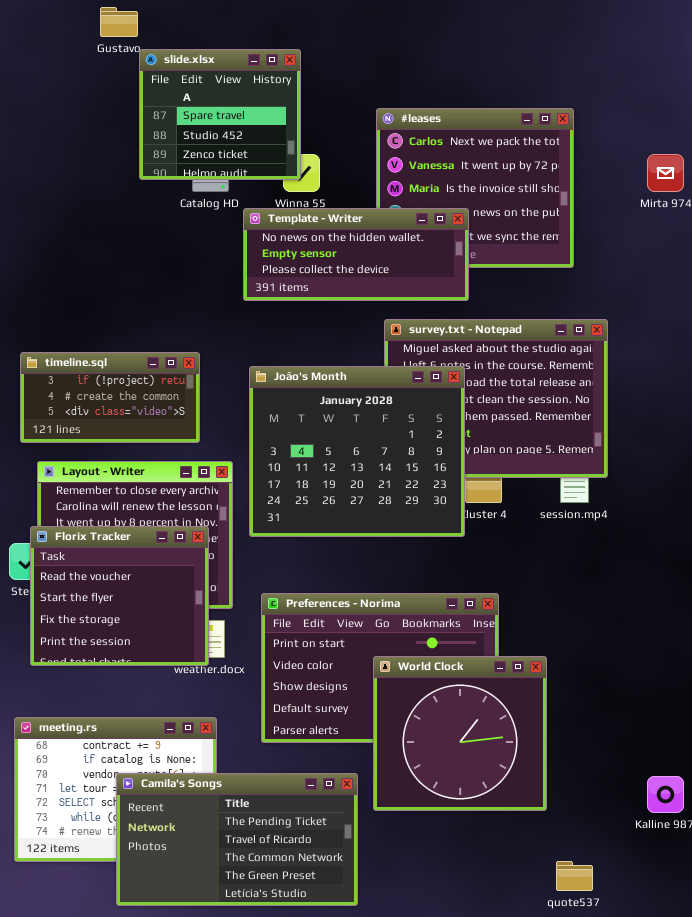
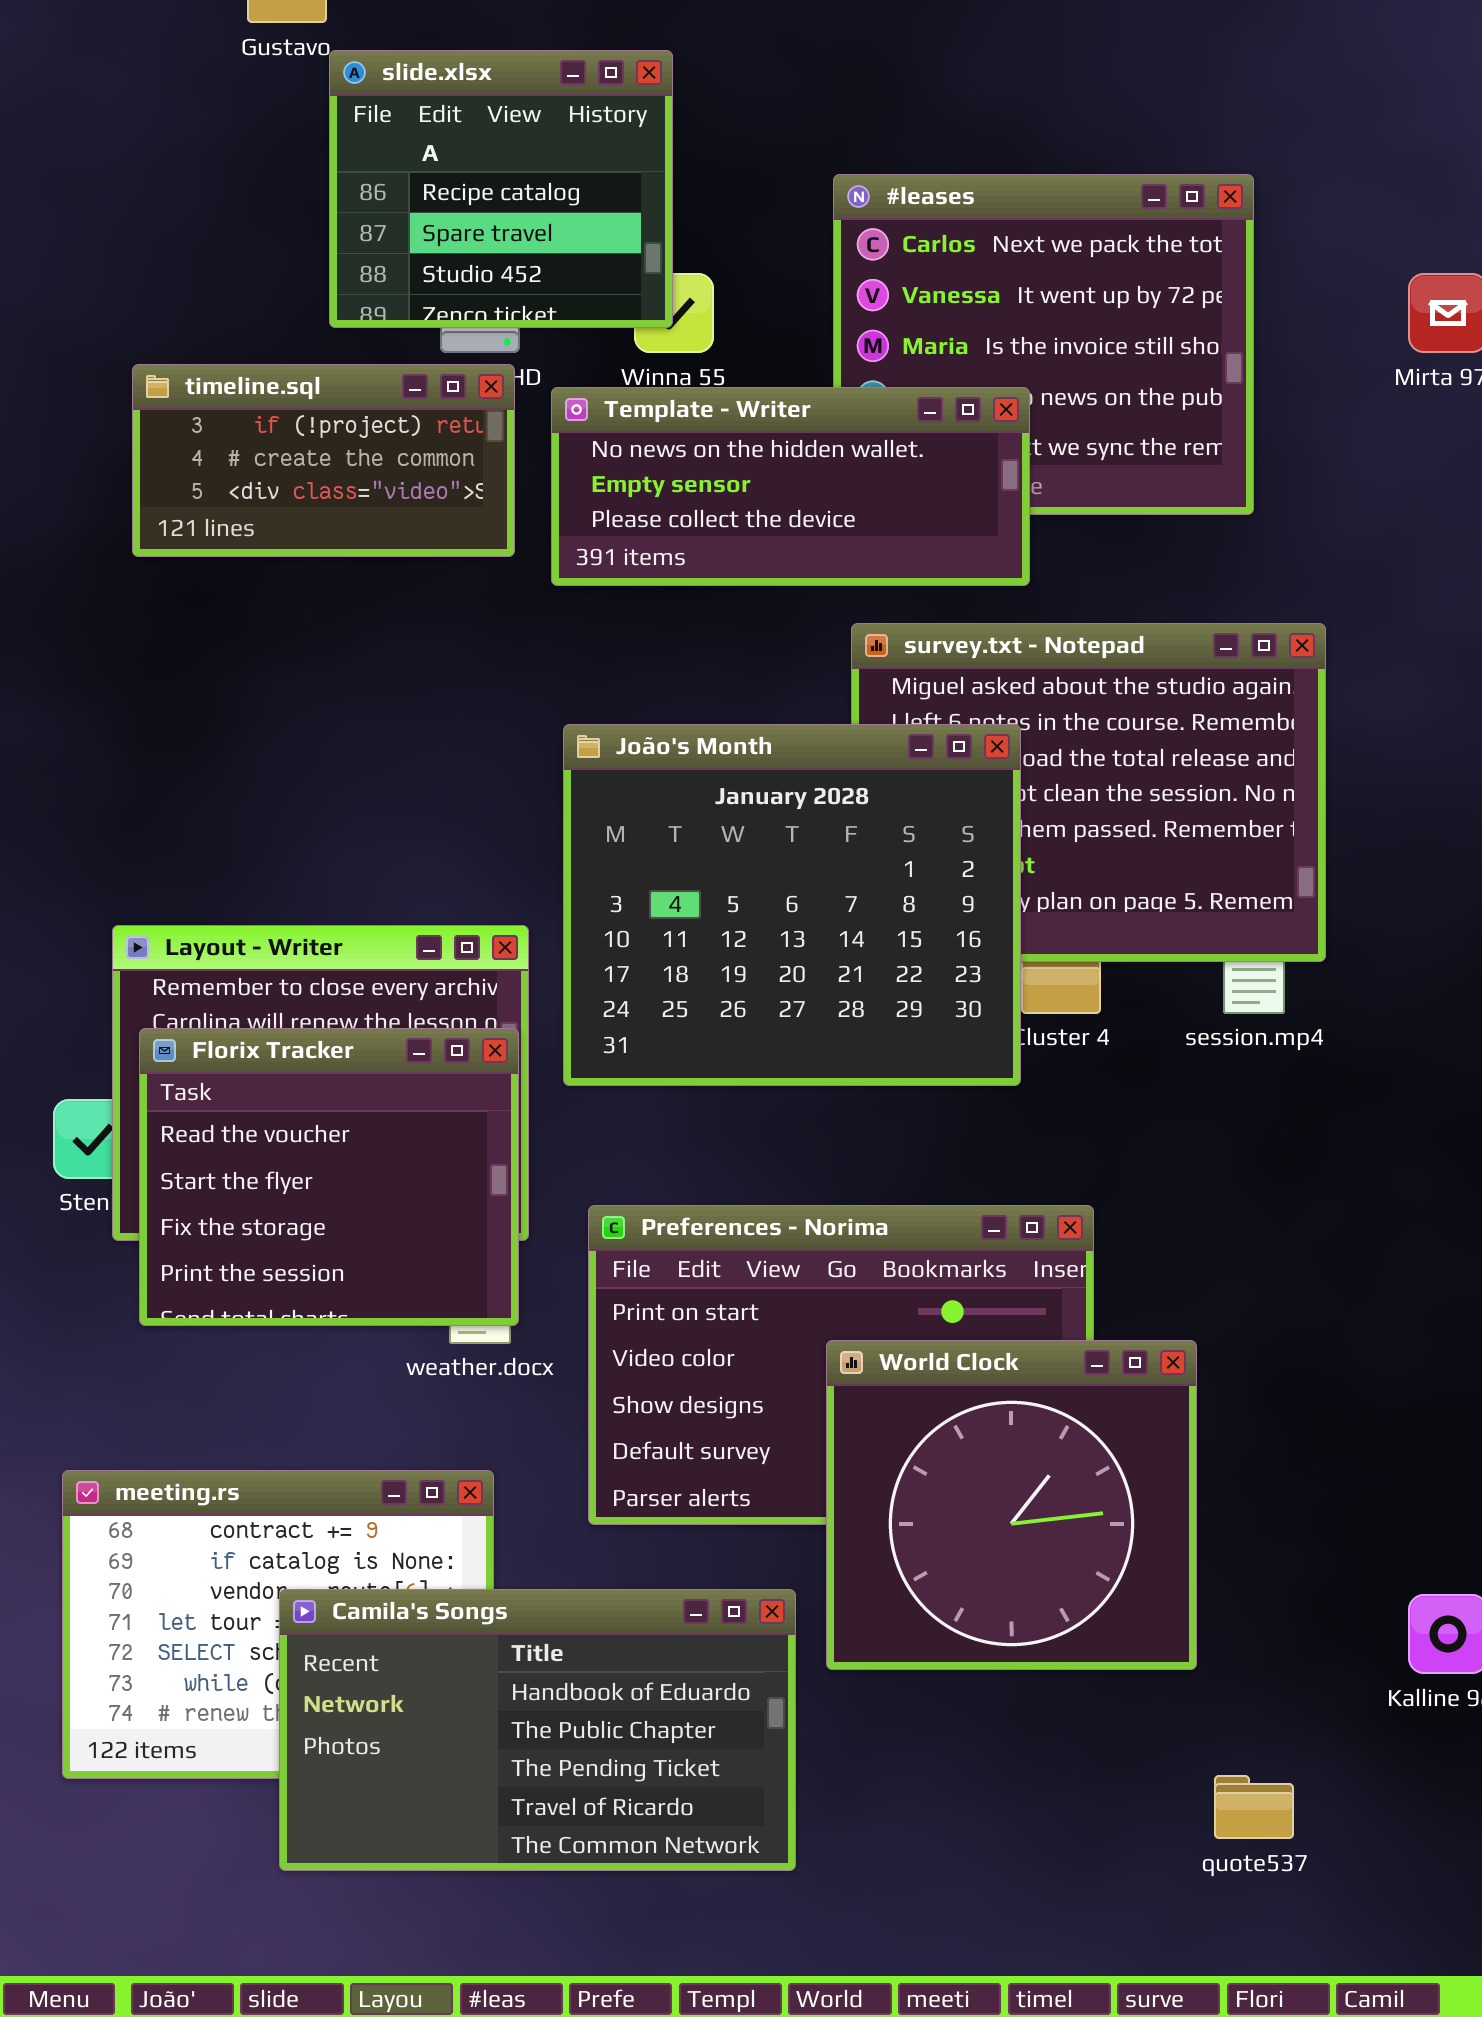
slide.xlsx: [139,49,301,180] -> [329,50,673,328], scrolled up 1 row
timeline.sql: [20,352,200,443] -> [132,364,515,557], moved
Florix Tracker: [30,526,209,666] -> [139,1028,519,1326], moved
Camila's Songs: [116,773,358,906] -> [279,1589,796,1871], scrolled up 2 rows

